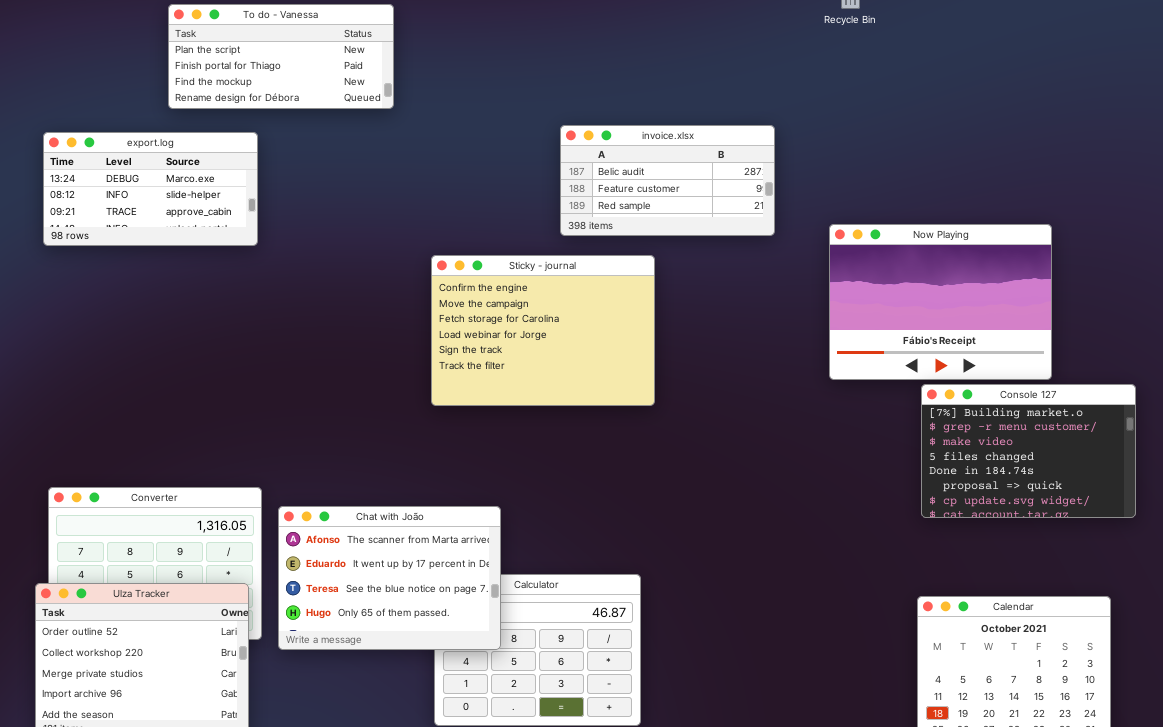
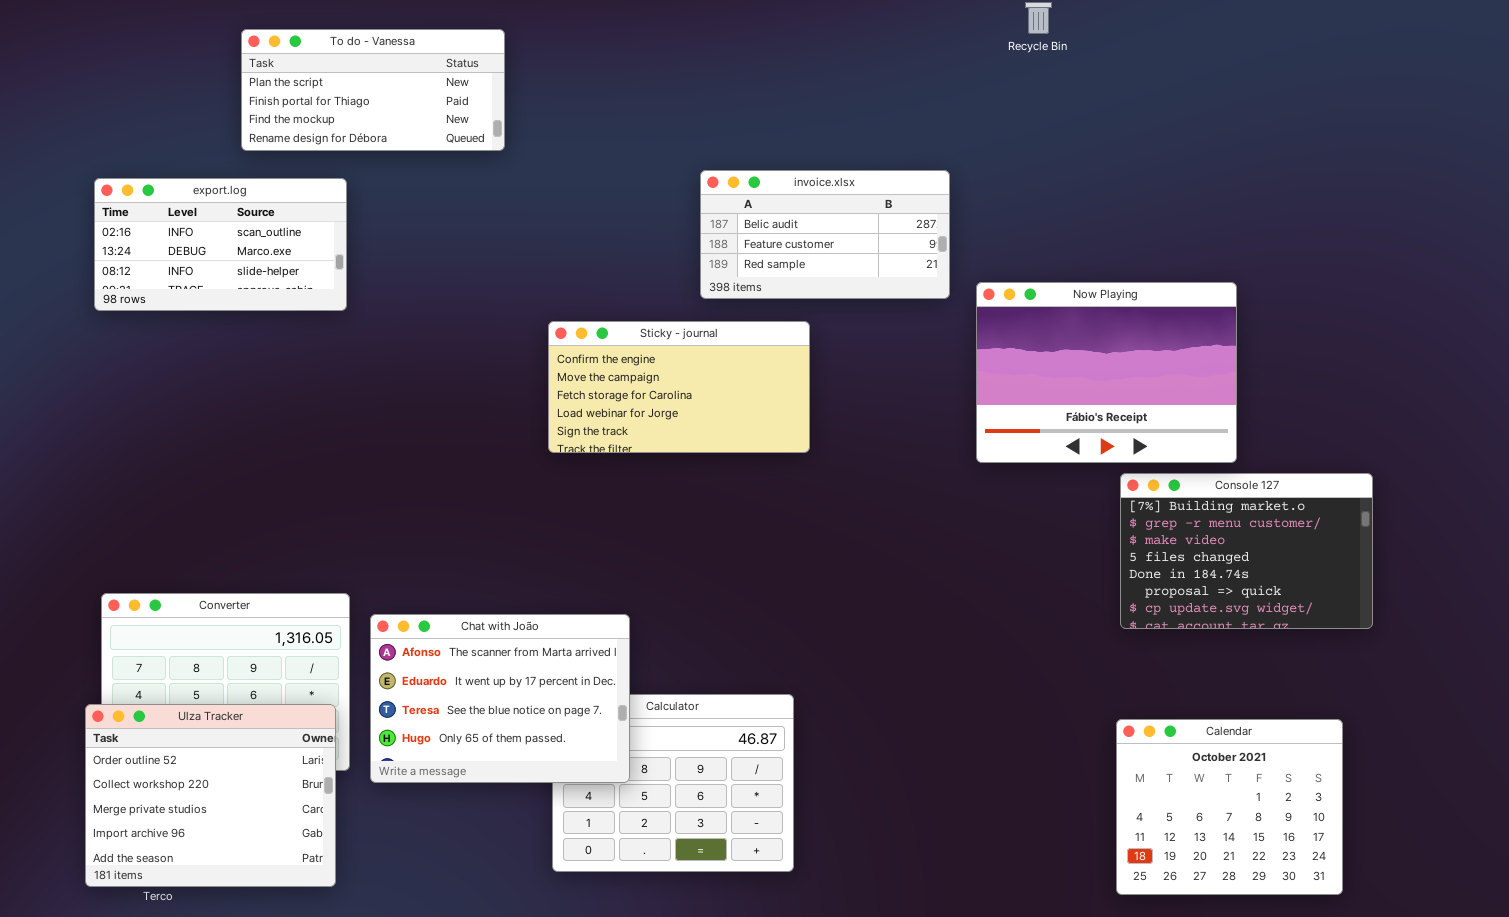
export.log: [43,132,258,246] -> [94,178,347,311], scrolled up 1 row
Now Playing: [829,224,1052,380] -> [976,282,1237,463], moved
Sticky - journal: [431,255,655,406] -> [548,321,810,453], resized

